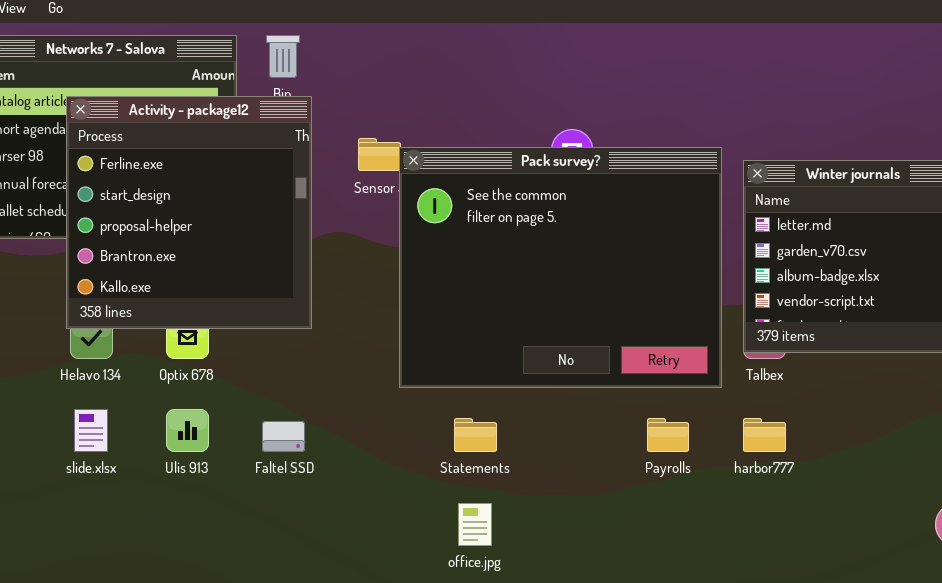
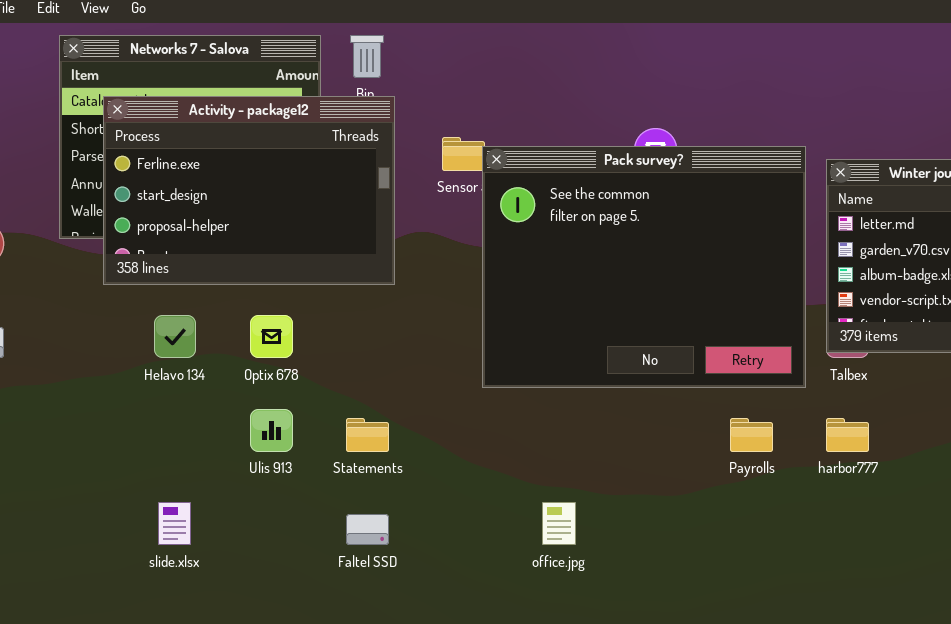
Activity - package12: [66,96,312,329] -> [103,96,395,285], resized
slide.xlsx: [74,409,108,452] -> [158,502,191,545], moved
Statements: [454,418,497,452] -> [346,418,389,452], moved
Faltel SSD: [262,421,305,452] -> [346,514,389,545], moved

